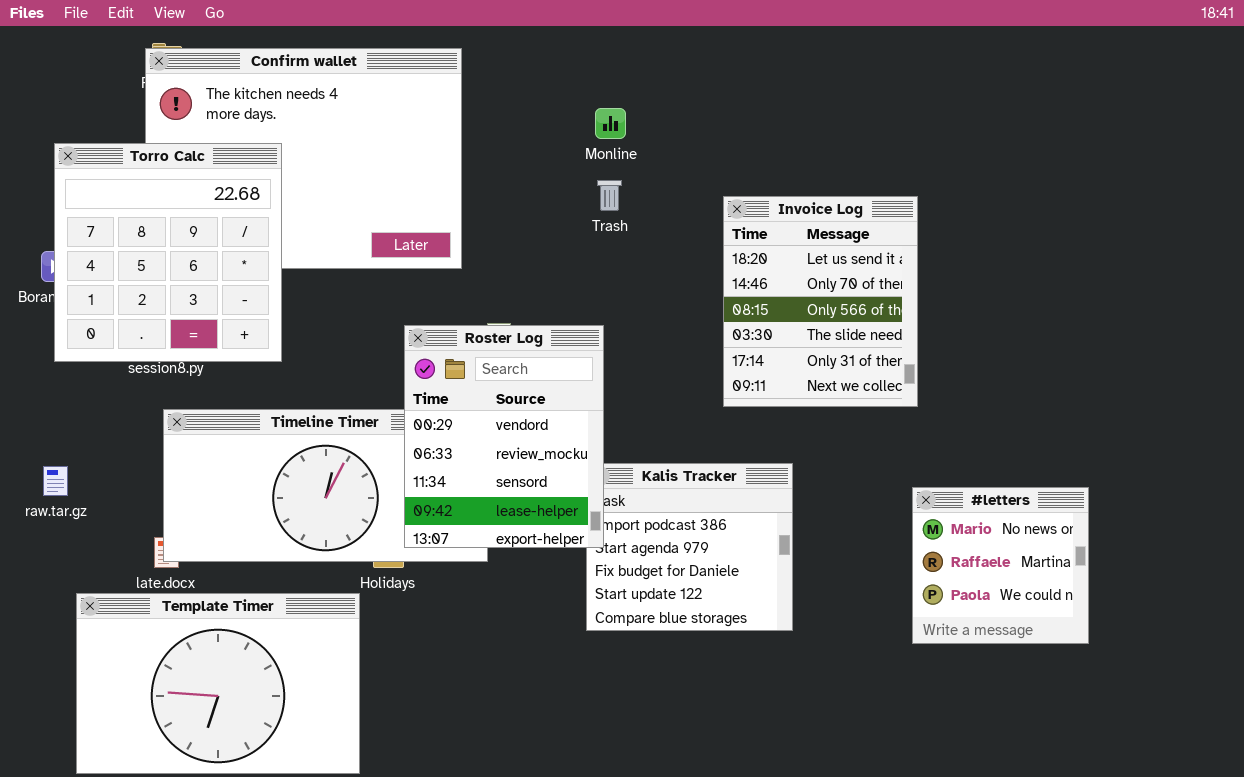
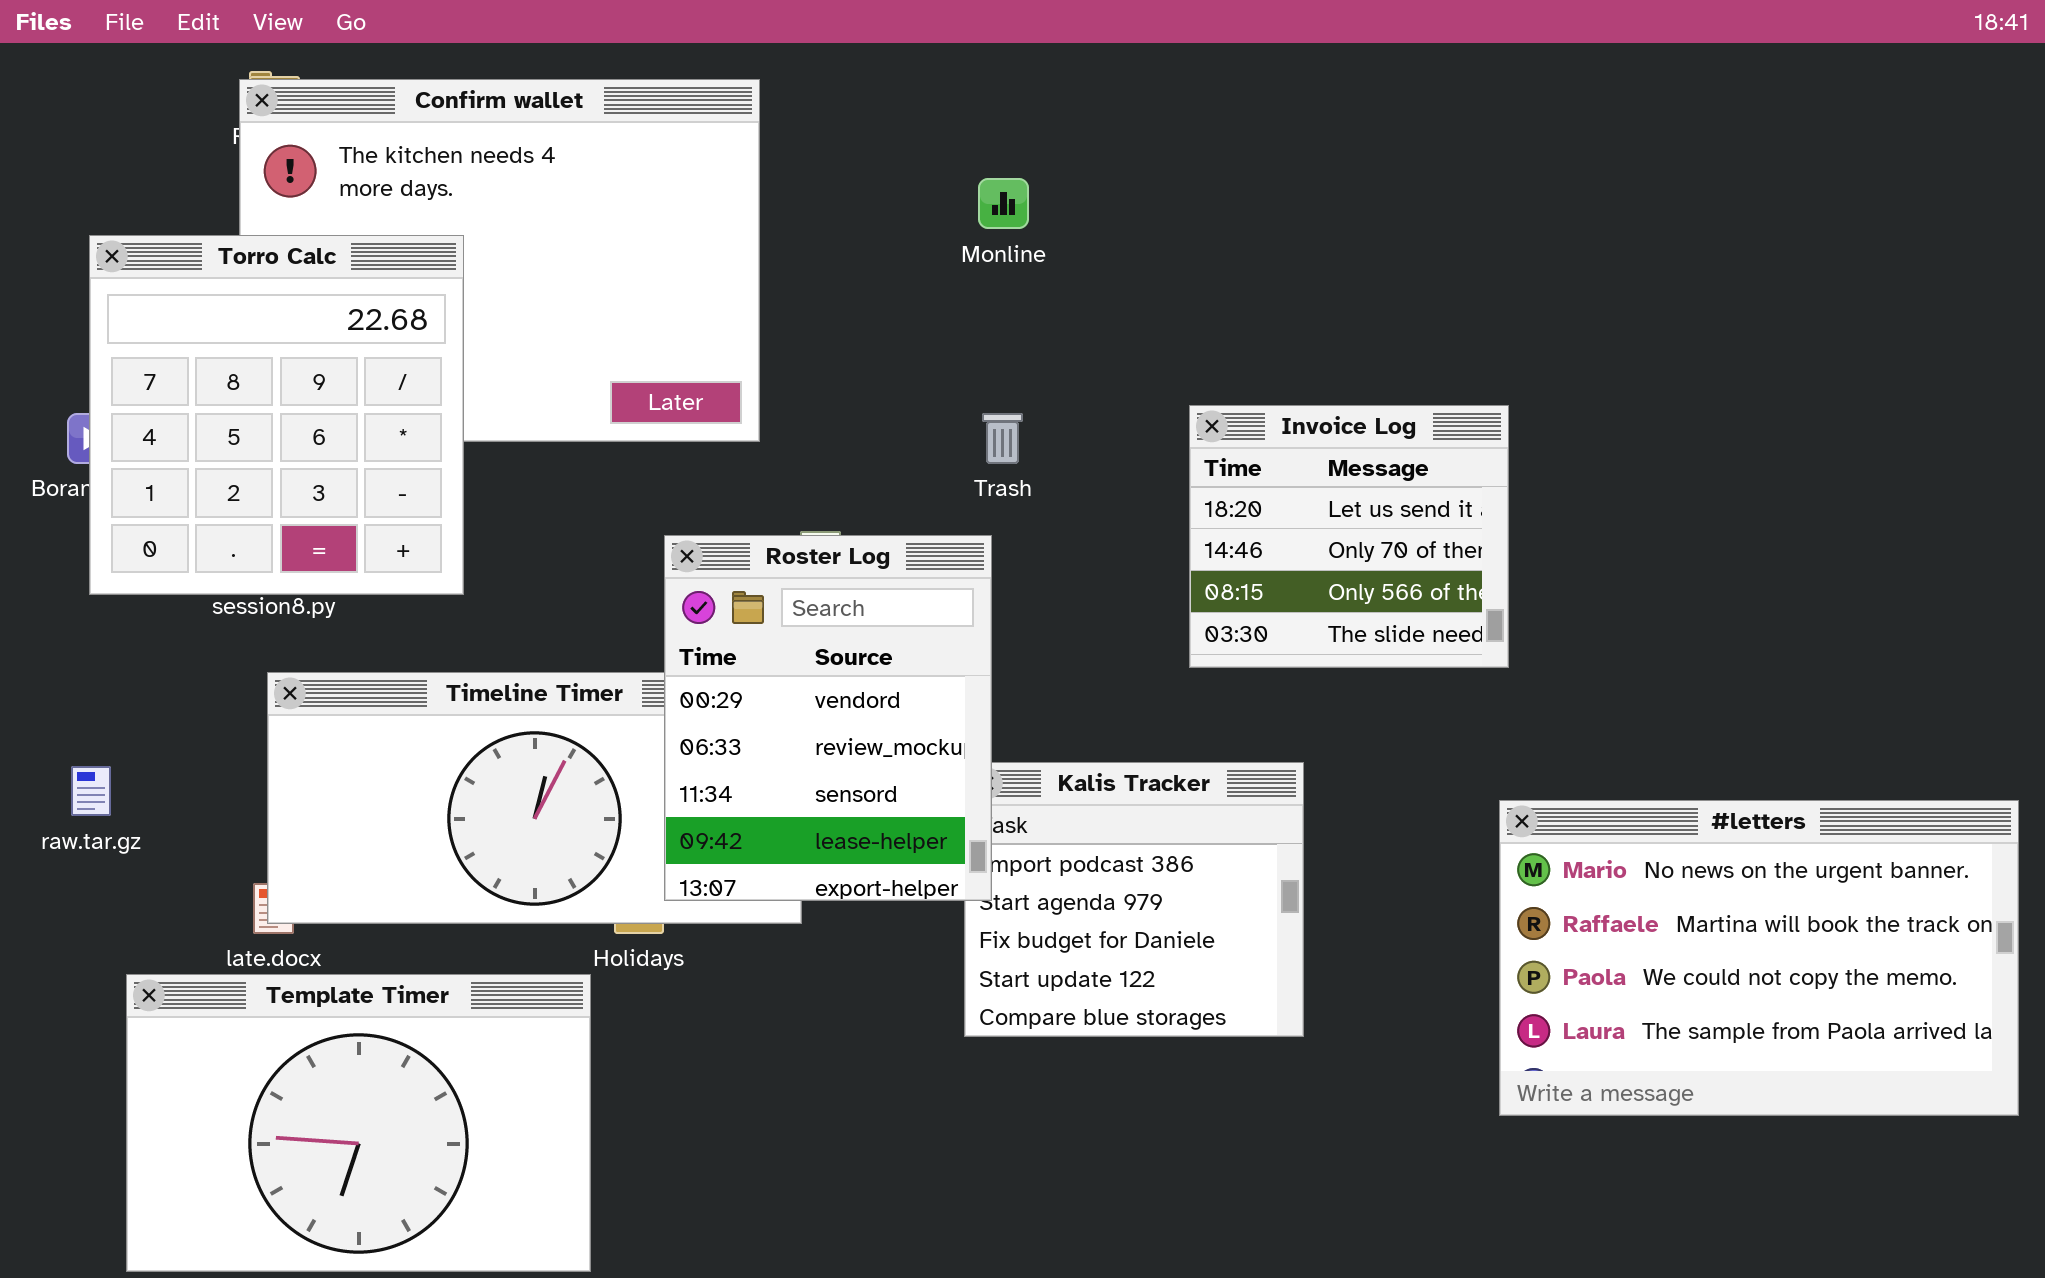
Trash: [597,180,622,211] -> [982,413,1023,464], moved
Invoice Log: [723,196,918,407] -> [1189,405,1509,668], resized
#letters: [912,487,1089,644] -> [1499,800,2019,1116], resized

